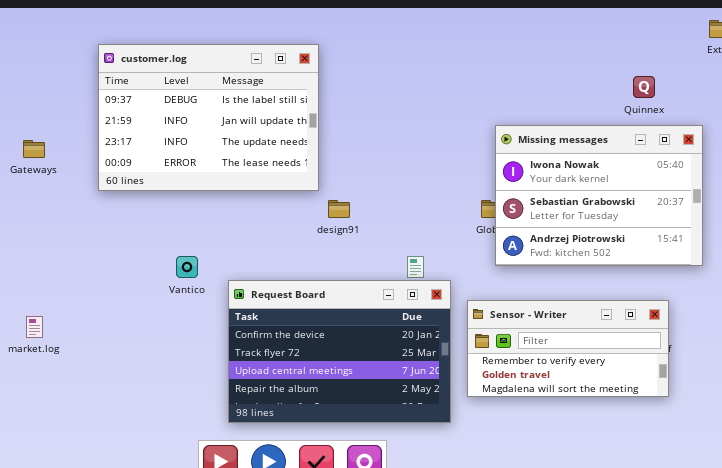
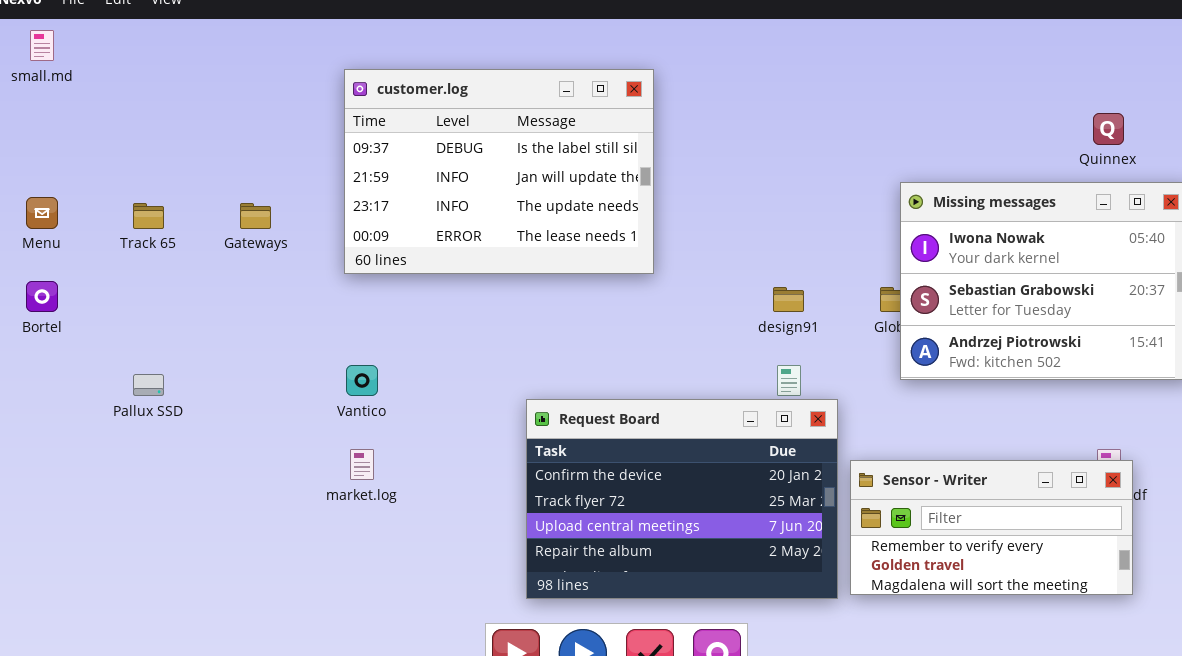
design91: [328,200,350,218] -> [773,287,804,312], moved
Vantico: [176,256,198,278] -> [346,365,378,396], moved
Sensor - Writer: [467,300,669,397] -> [850,460,1133,595], moved
market.log: [26,316,43,338] -> [350,449,374,480], moved

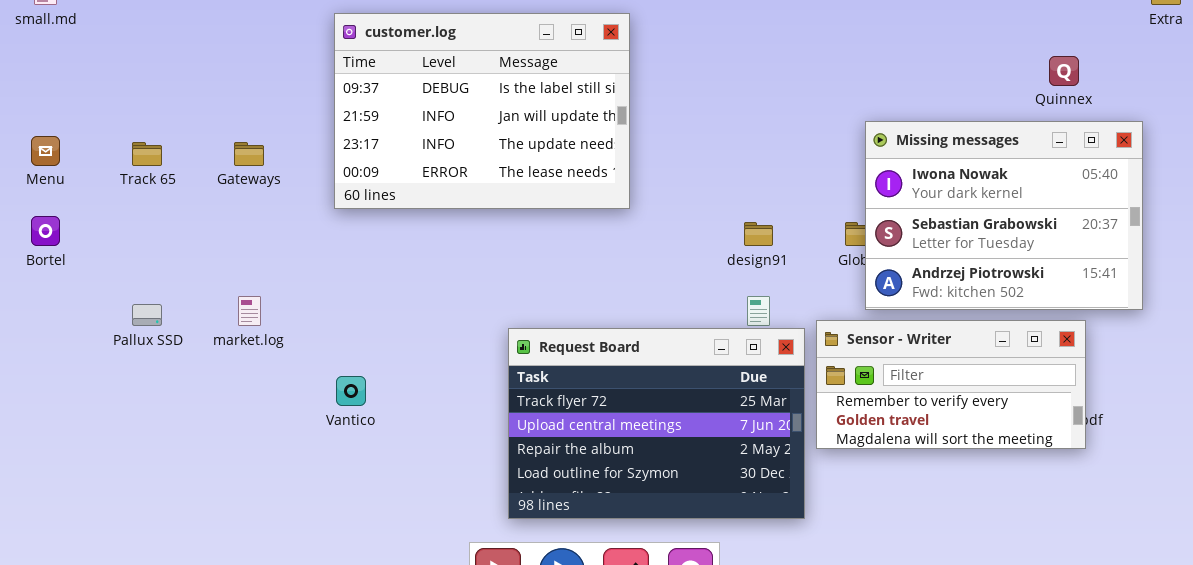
Vantico: [346,365,378,396] -> [336,376,366,406], moved
Request Board: [526,399,838,599] -> [508,328,805,519], scrolled down 1 row
market.log: [350,449,374,480] -> [238,296,261,326], moved
Sensor - Writer: [850,460,1133,595] -> [816,320,1086,449], moved

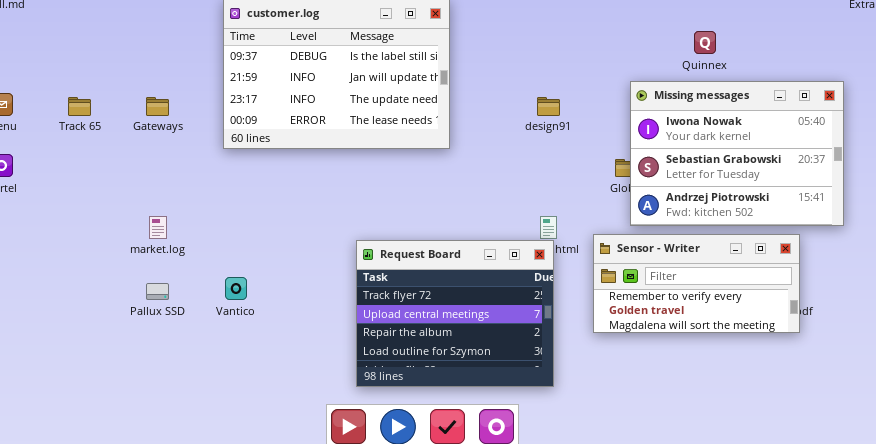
Quinnex: [1049,56,1079,86] -> [694,31,716,54], moved
design91: [744,222,773,246] -> [537,97,560,116], moved
Pallux SSD: [132,304,162,326] -> [146,283,169,300], moved
Request Board: [508,328,805,519] -> [356,240,554,387], resized

